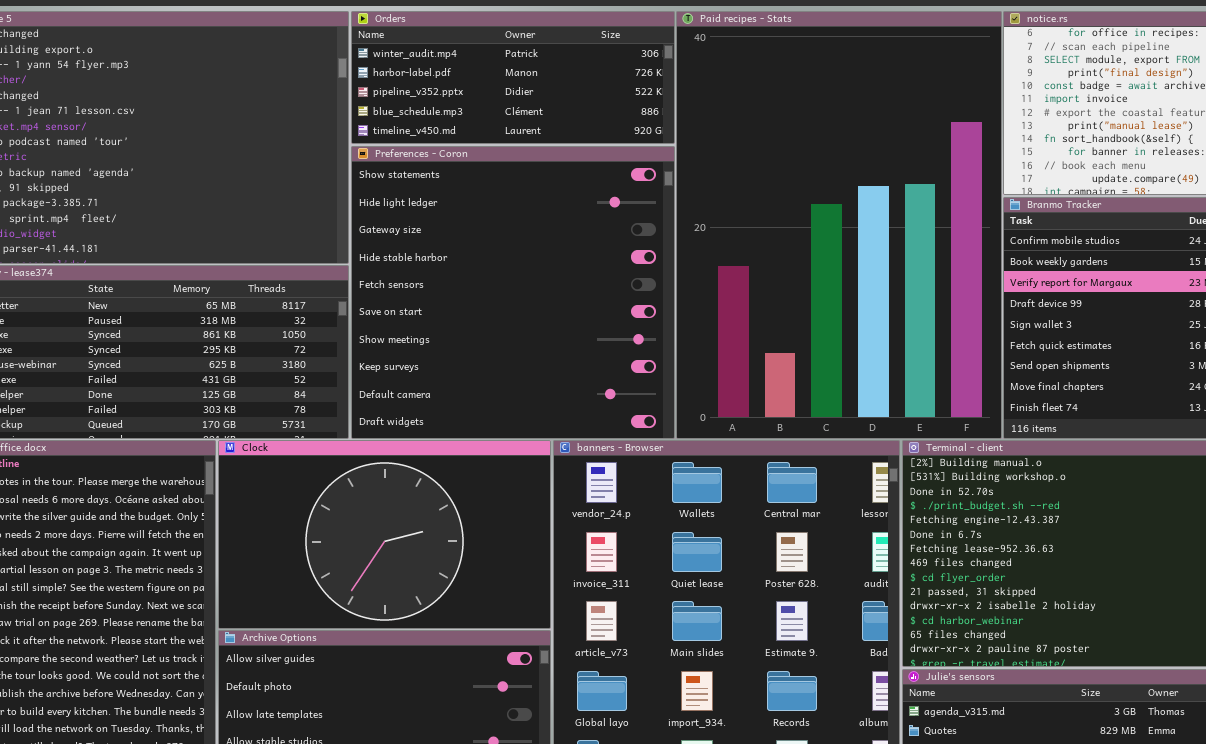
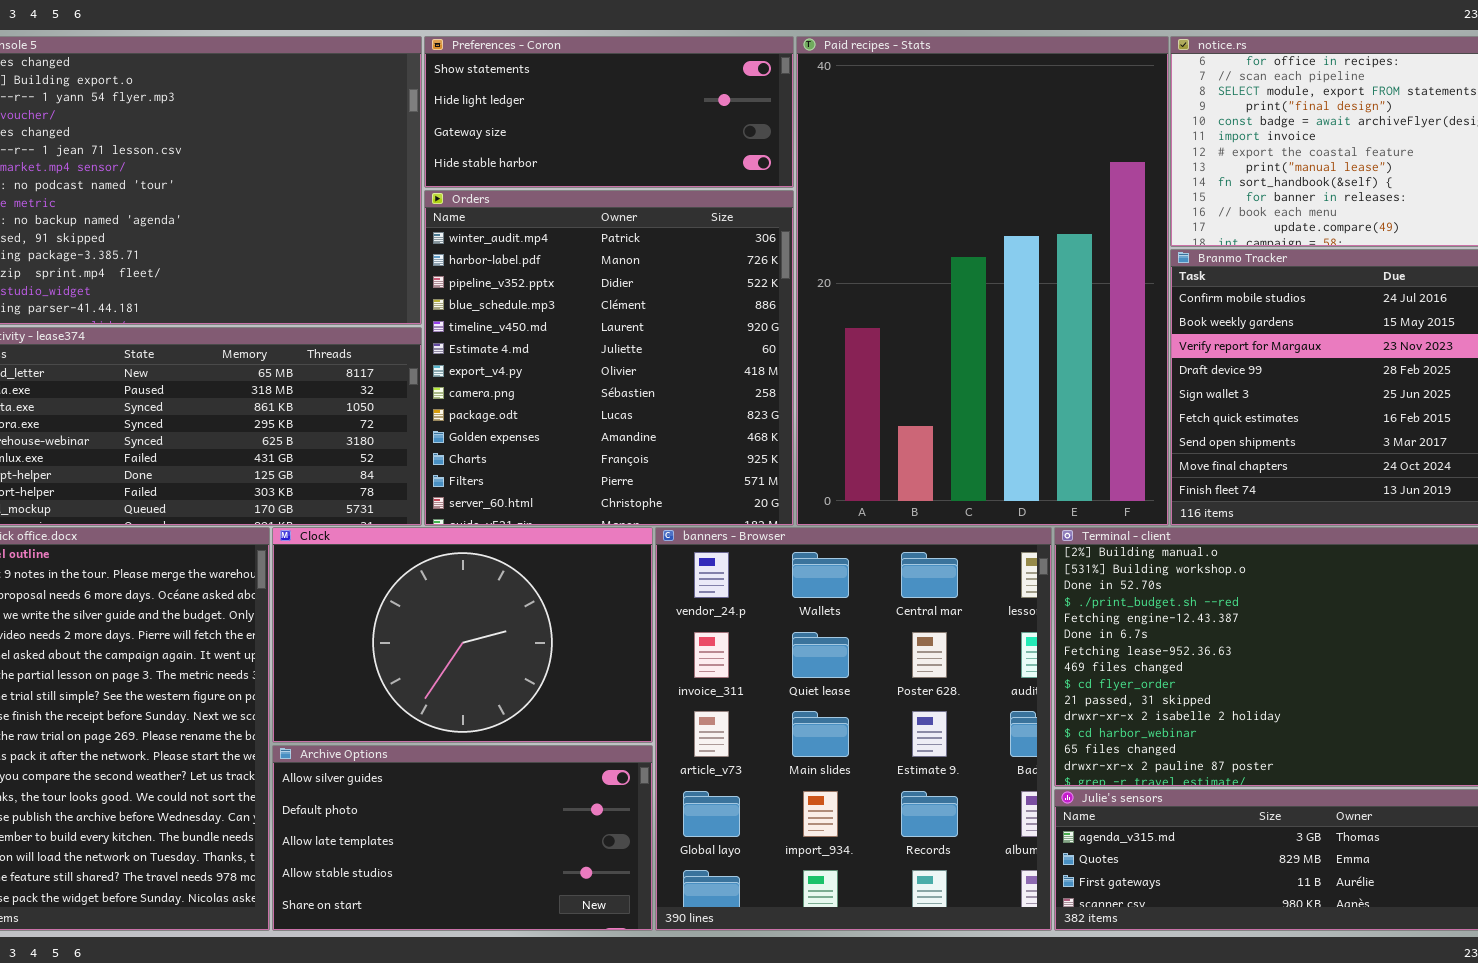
Orders: [351,11,675,144] -> [424,190,794,526], moved, resized
Preferences - Coron: [351,146,675,439] -> [424,36,794,188], moved, resized

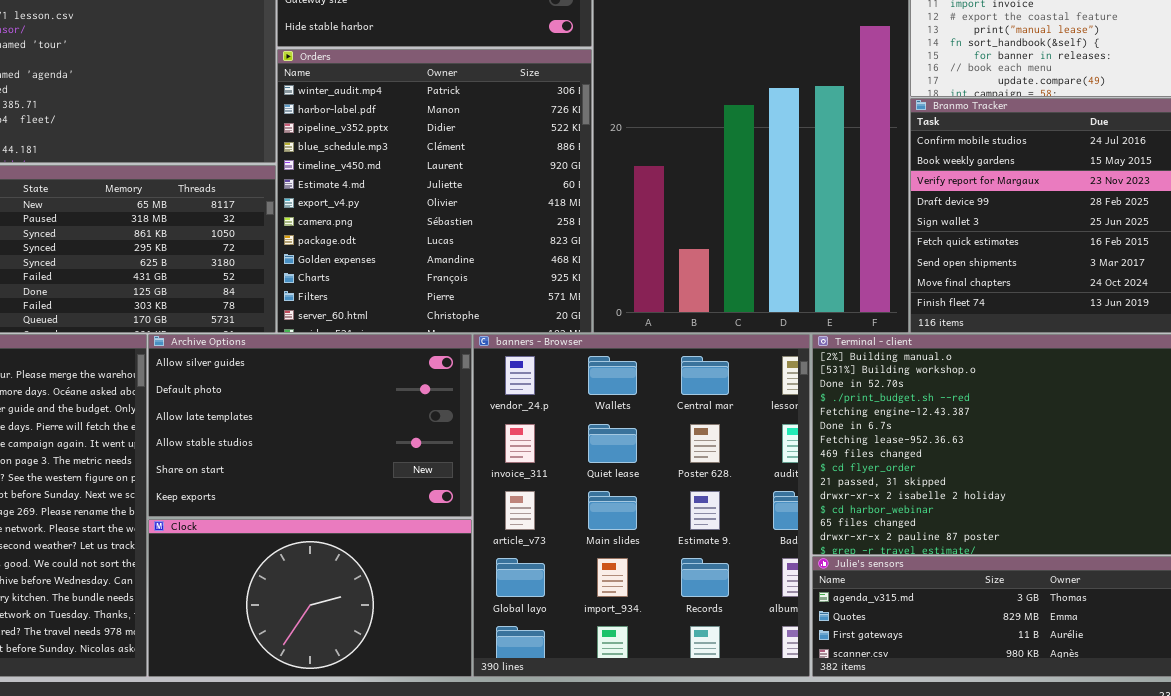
Clock: [272,527,653,743] -> [148,519,472,677], moved, resized
Archive Options: [272,745,653,931] -> [148,334,472,517], moved, resized

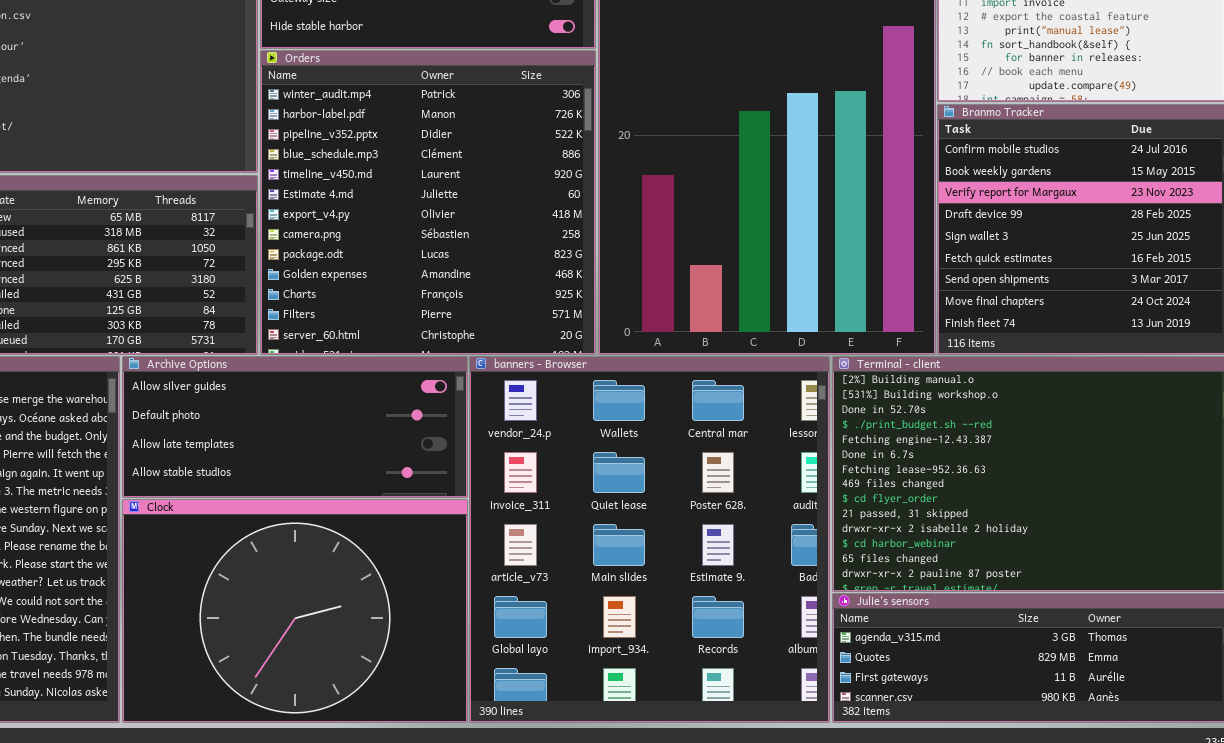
Archive Options: [148,334,472,517] -> [122,356,468,498], resized
Clock: [148,519,472,677] -> [122,499,468,723], resized

